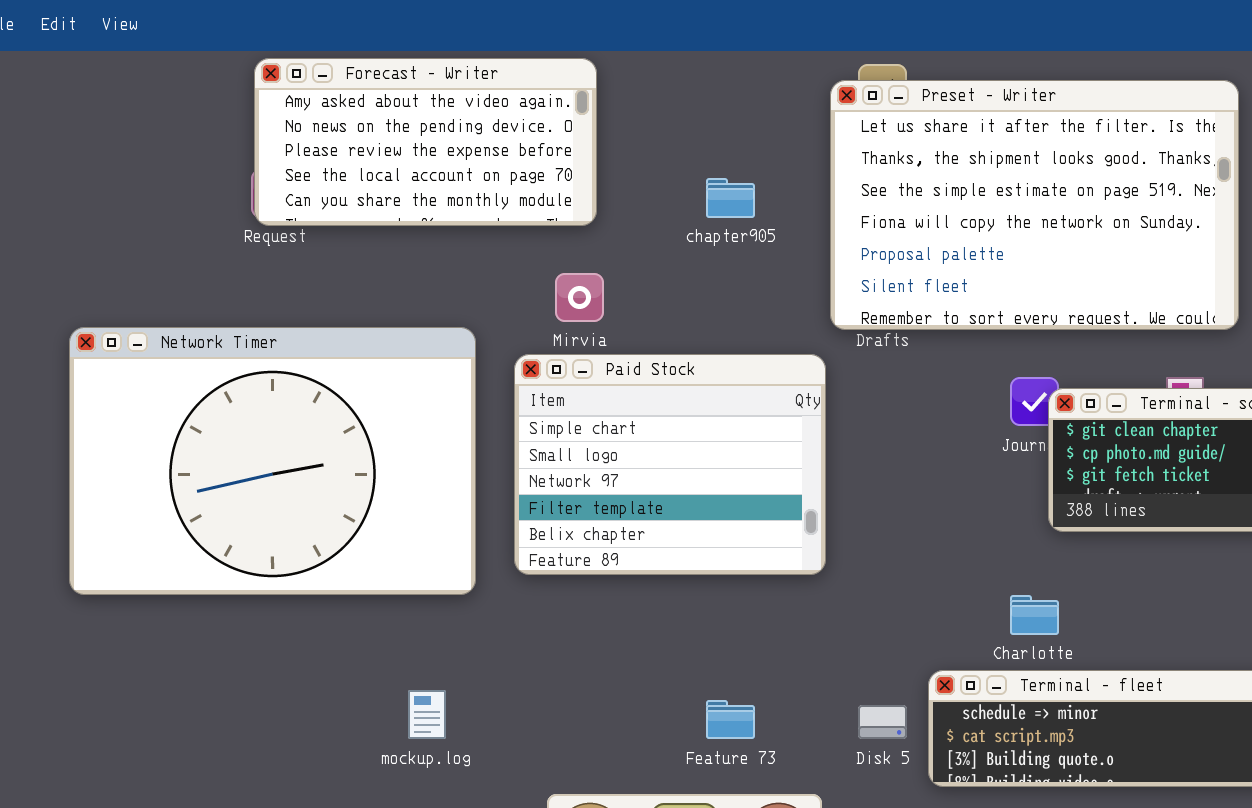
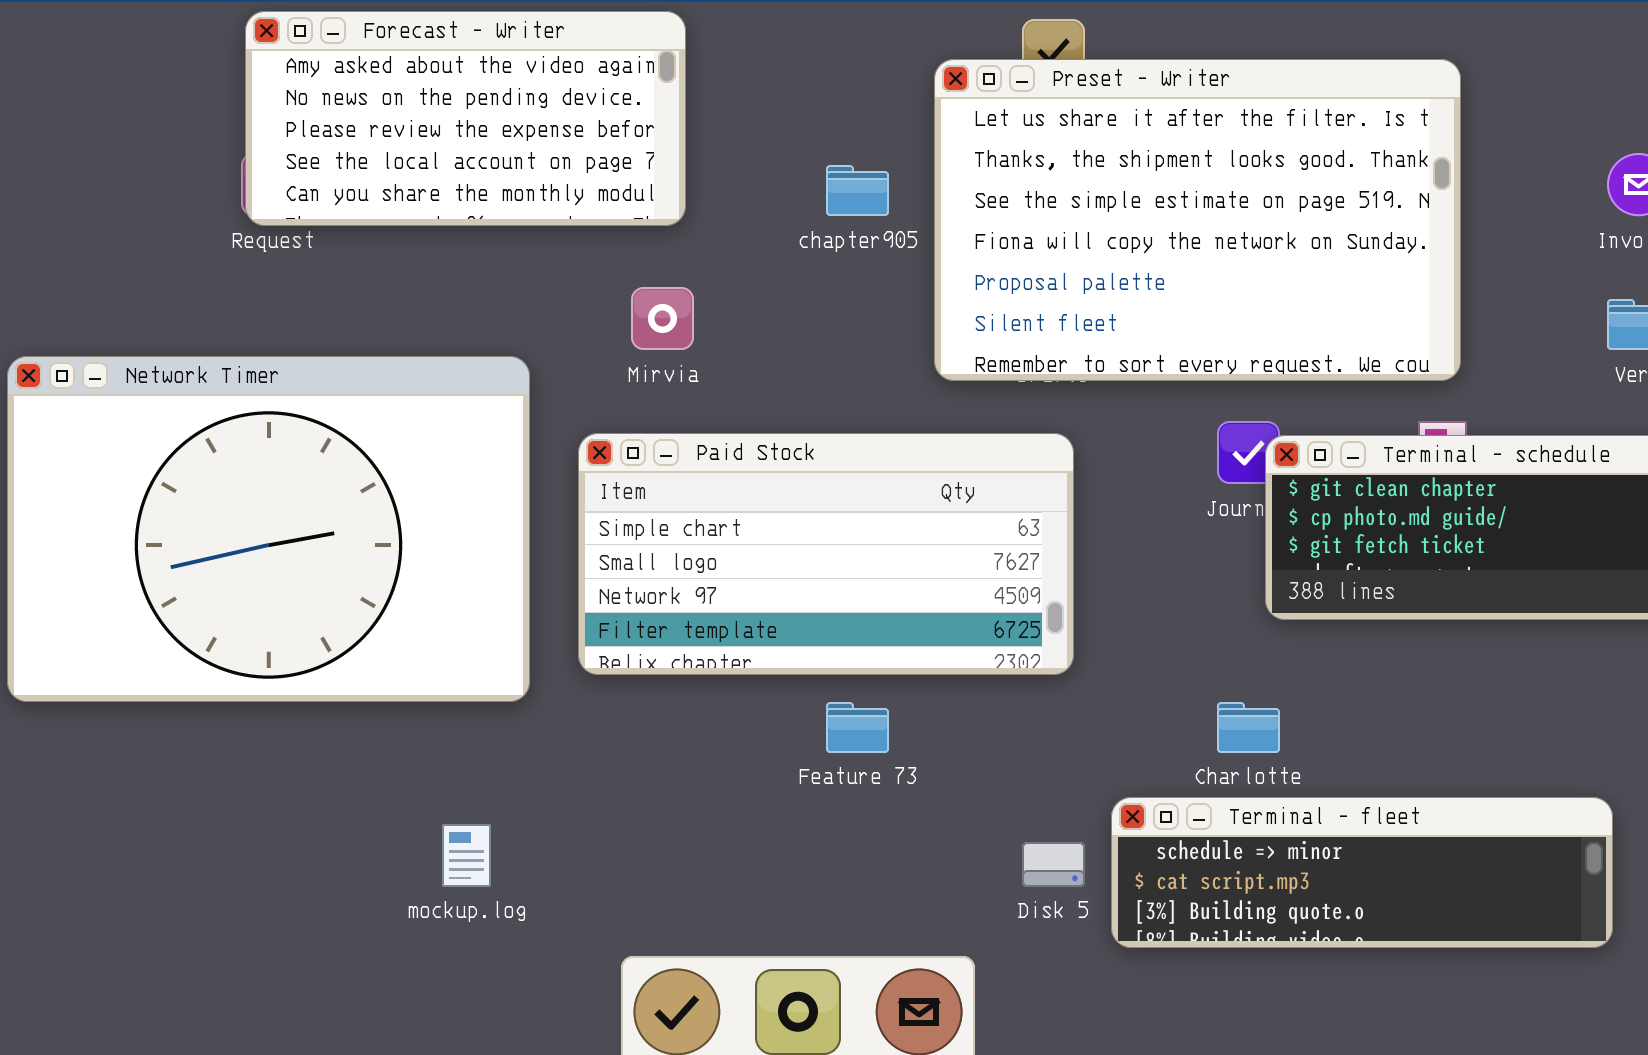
Preset - Writer: [830,80,1239,330] -> [934,59,1461,381], moved
Paid Stock: [514,354,826,575] -> [578,433,1074,675], resized
Feature 73: [706,700,755,739] -> [826,702,889,753], moved

